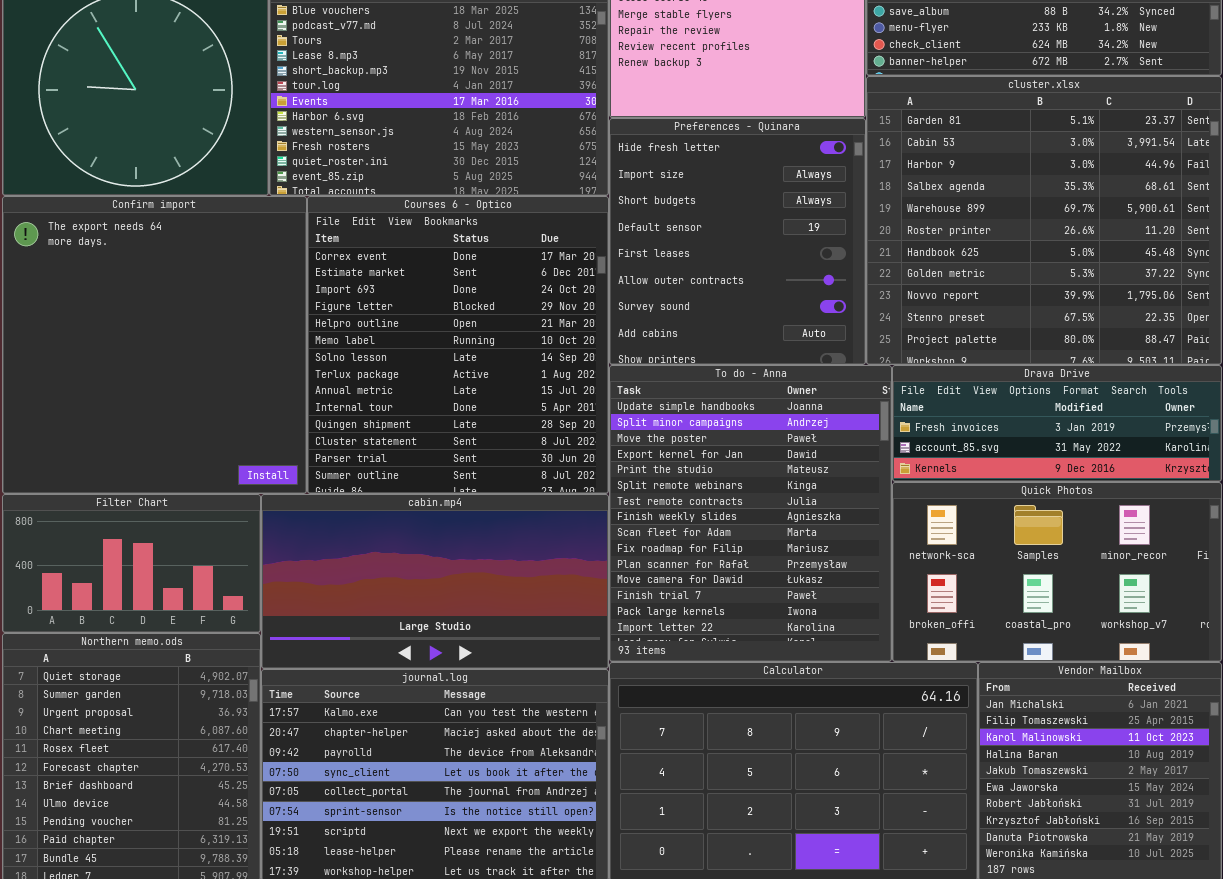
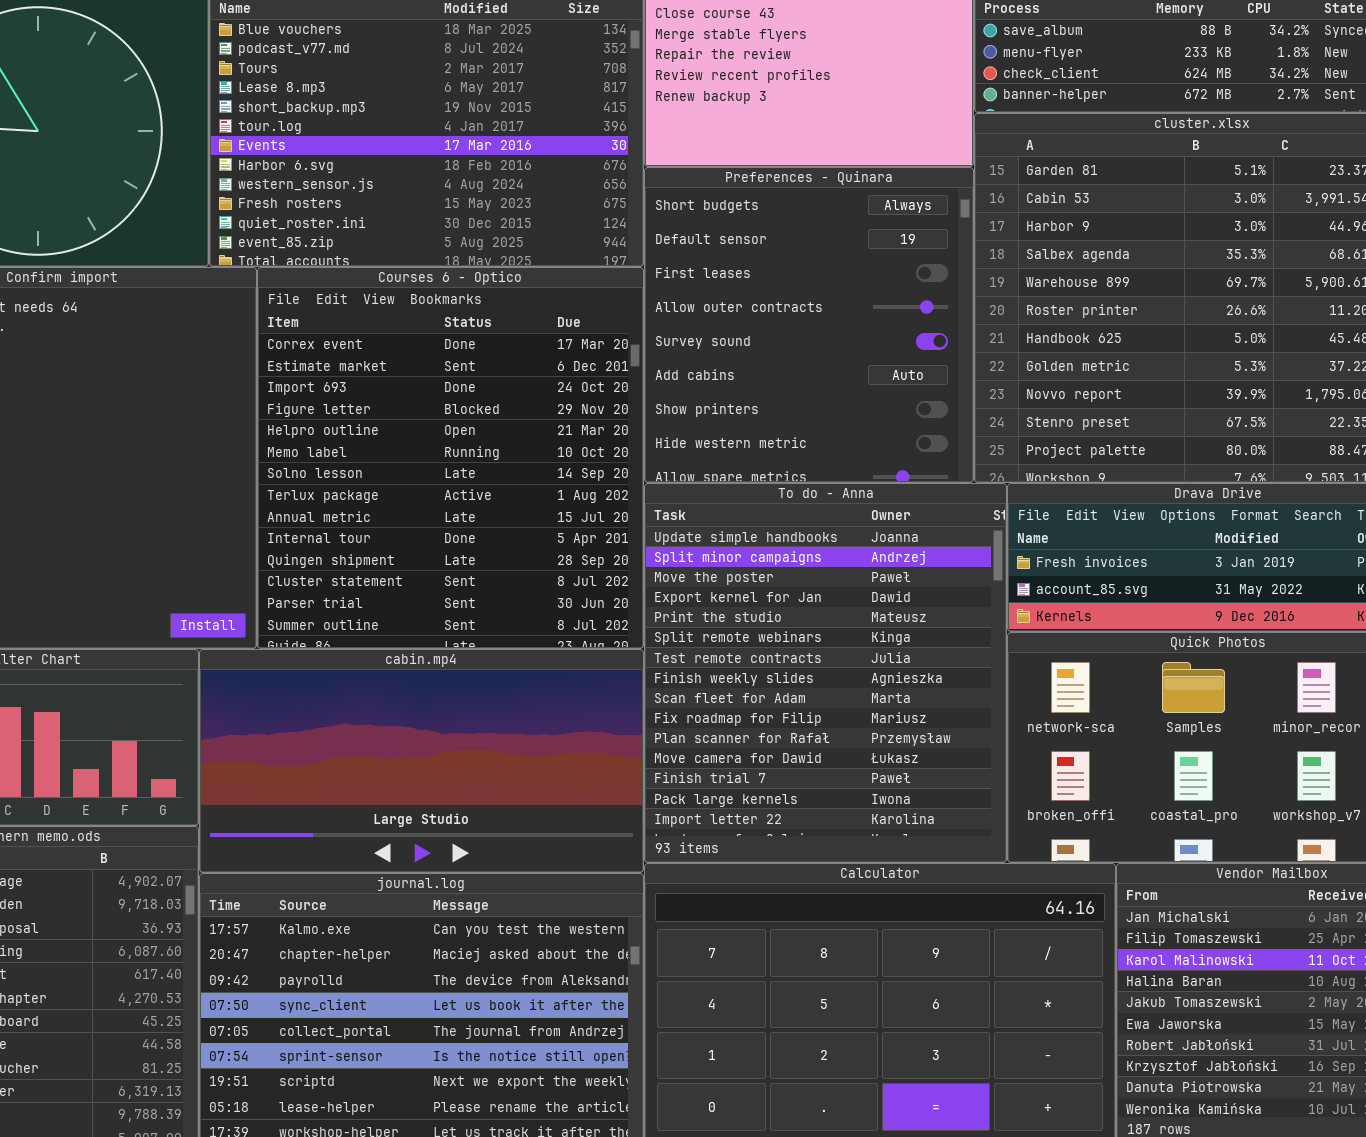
Preferences - Quinara: [609,118,866,365] -> [644,167,974,483], scrolled down 2 rows

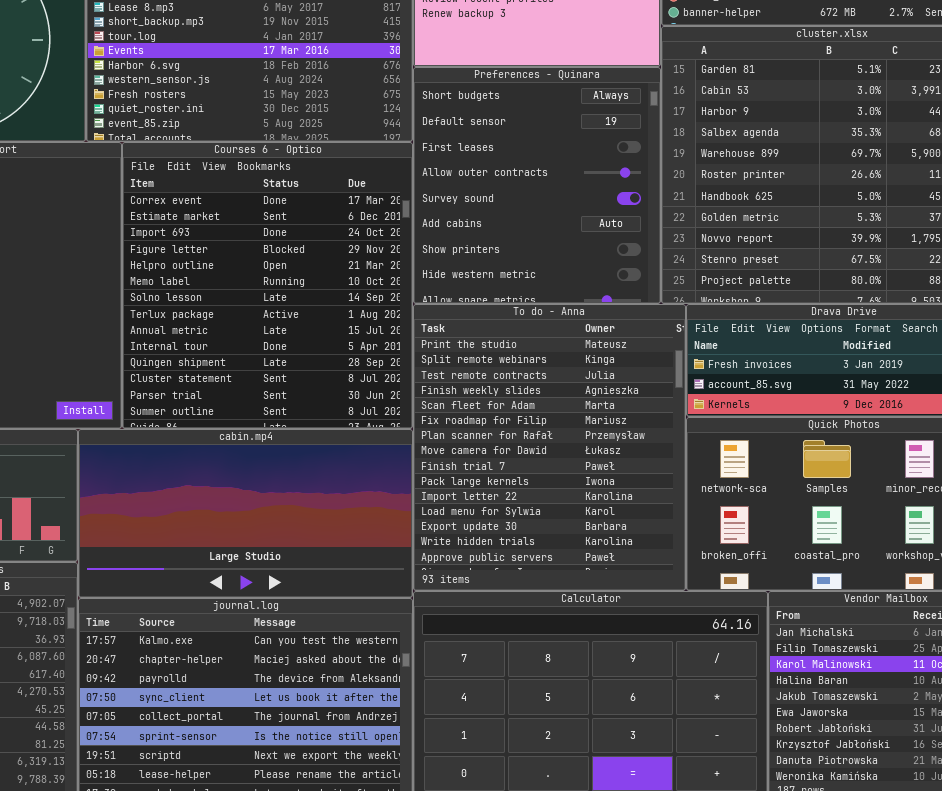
To do - Anna: [644,483,1007,863] -> [413,304,686,591], scrolled down 4 rows

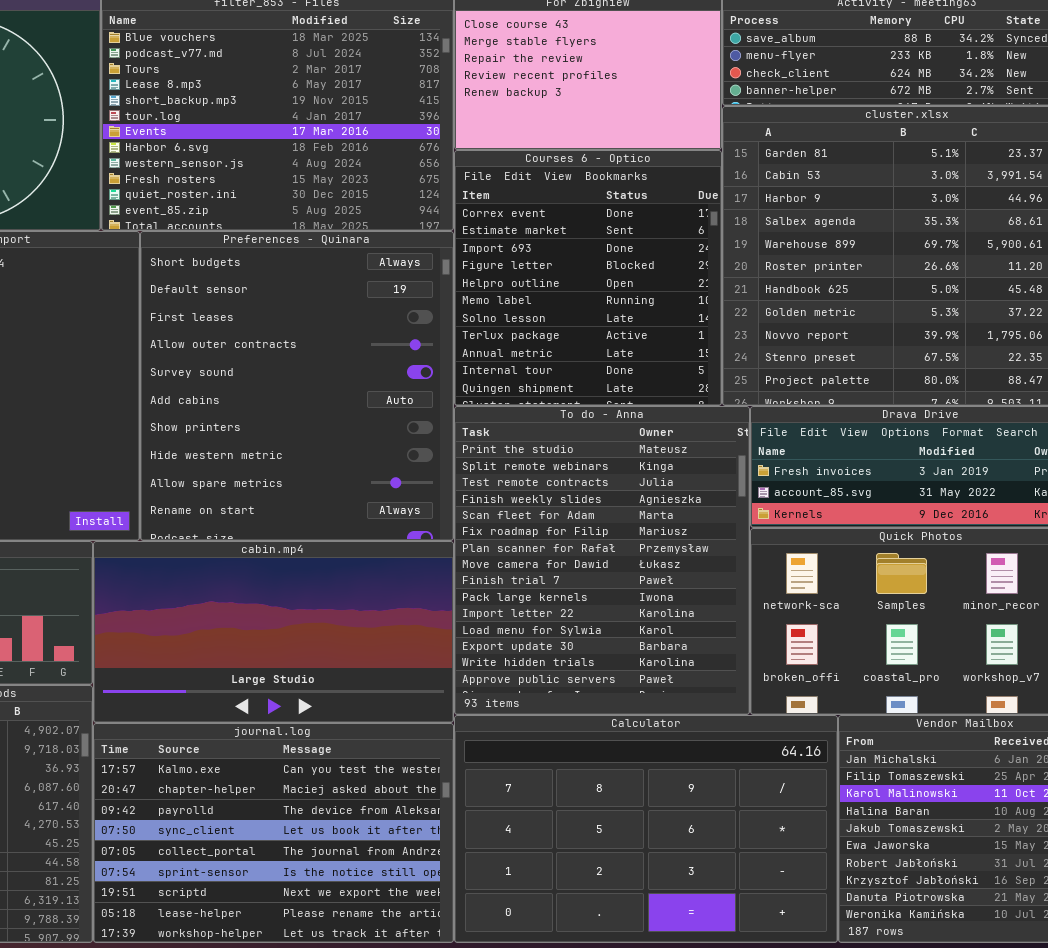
Preferences - Quinara: [413,67,661,304] -> [140,231,454,541], moved, resized
Courses 6 - Optico: [122,142,413,429] -> [454,150,722,406], moved, resized

